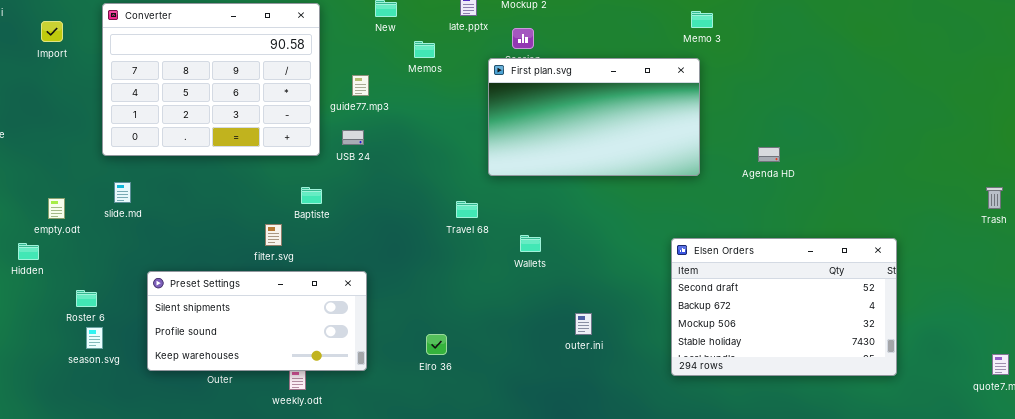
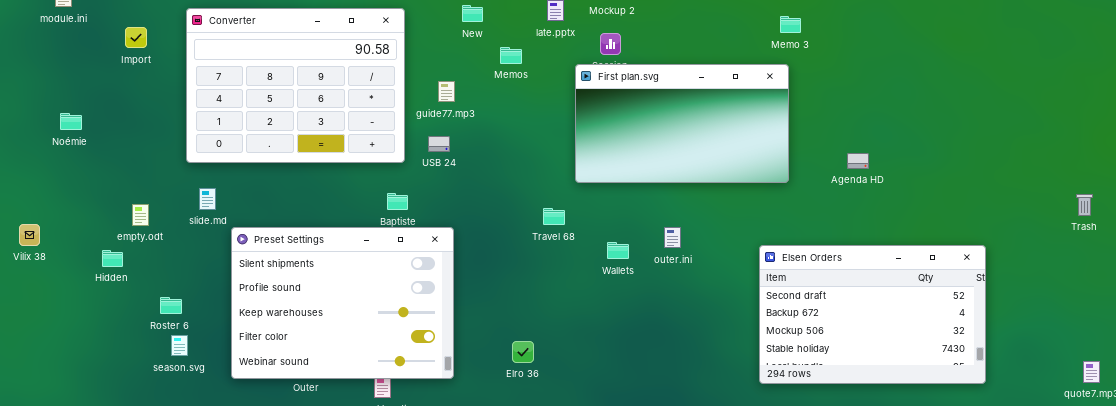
Preset Settings: [147,271,367,371] -> [231,227,454,379], resized
outer.ini: [575,313,592,335] -> [664,227,681,248], moved

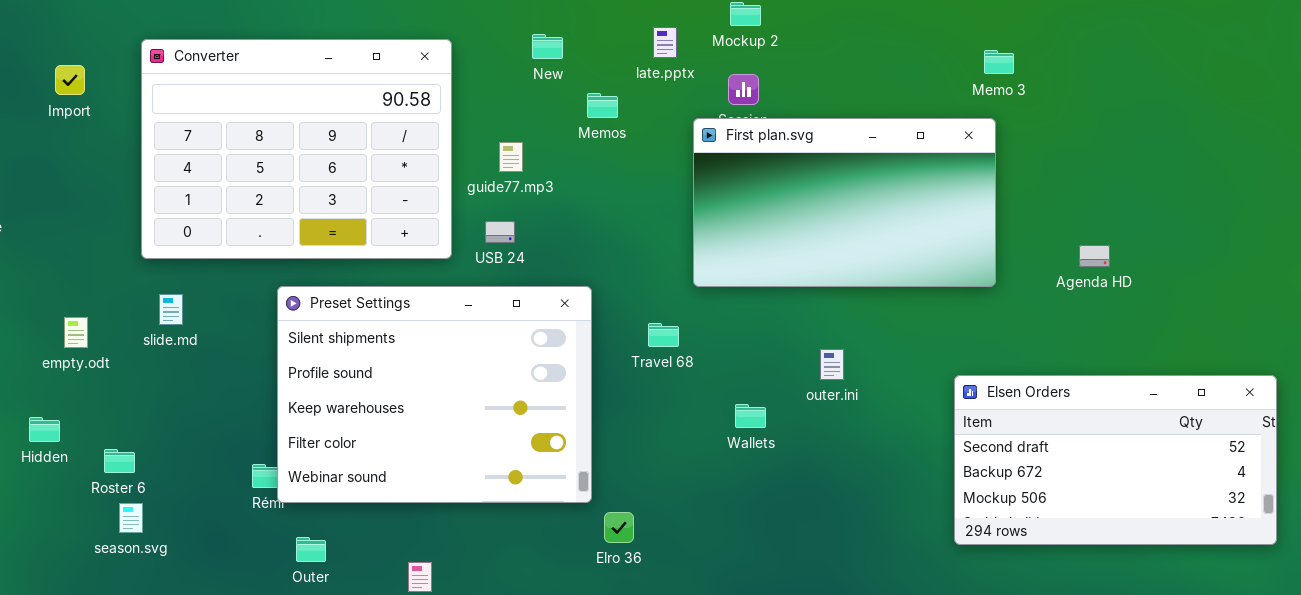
Preset Settings: [231,227,454,379] -> [277,286,592,503], moved
Wallets: [607,242,629,259] -> [735,404,766,428], moved
Elsen Orders: [759,245,986,384] -> [954,375,1277,545], resized
Hidden: [102,250,123,267] -> [29,417,60,442], moved

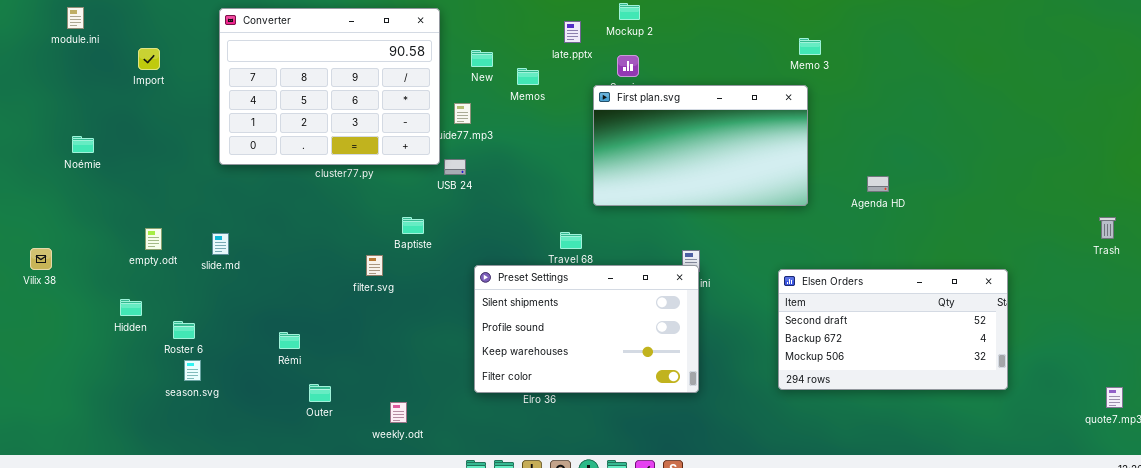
New: [532,34,563,59] -> [471,50,493,67], moved
Converter: [141,39,452,259] -> [219,8,440,165], moved
Preset Settings: [277,286,592,503] -> [474,265,699,393], moved, resized
slide.md: [159,294,183,325] -> [212,233,229,255], moved

